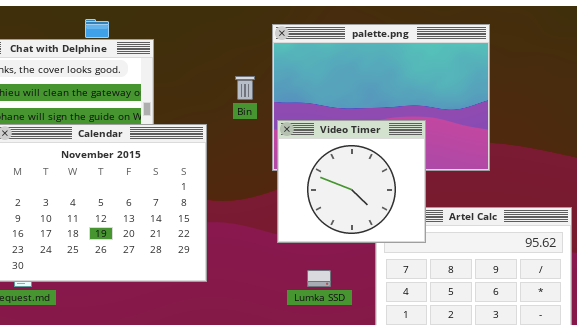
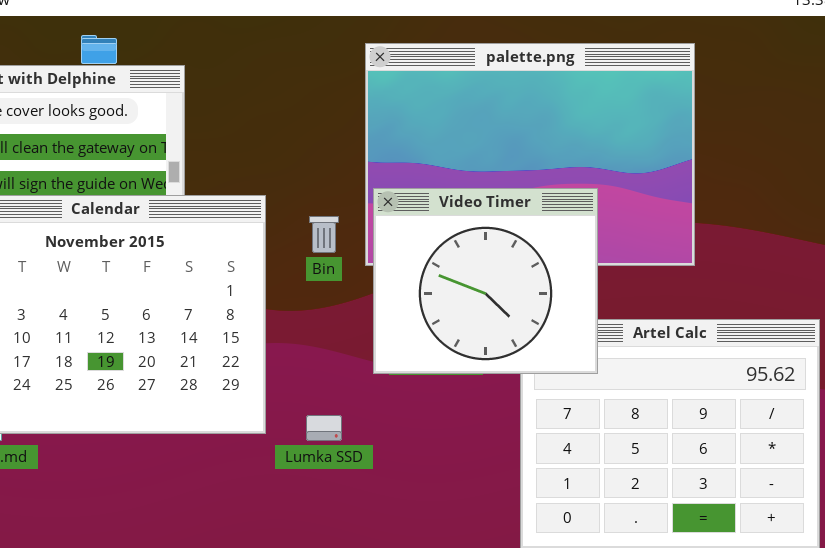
Bin: [235,76,255,100] -> [309,216,339,253], moved
Lumka SSD: [307,270,331,287] -> [306,415,342,441], moved

